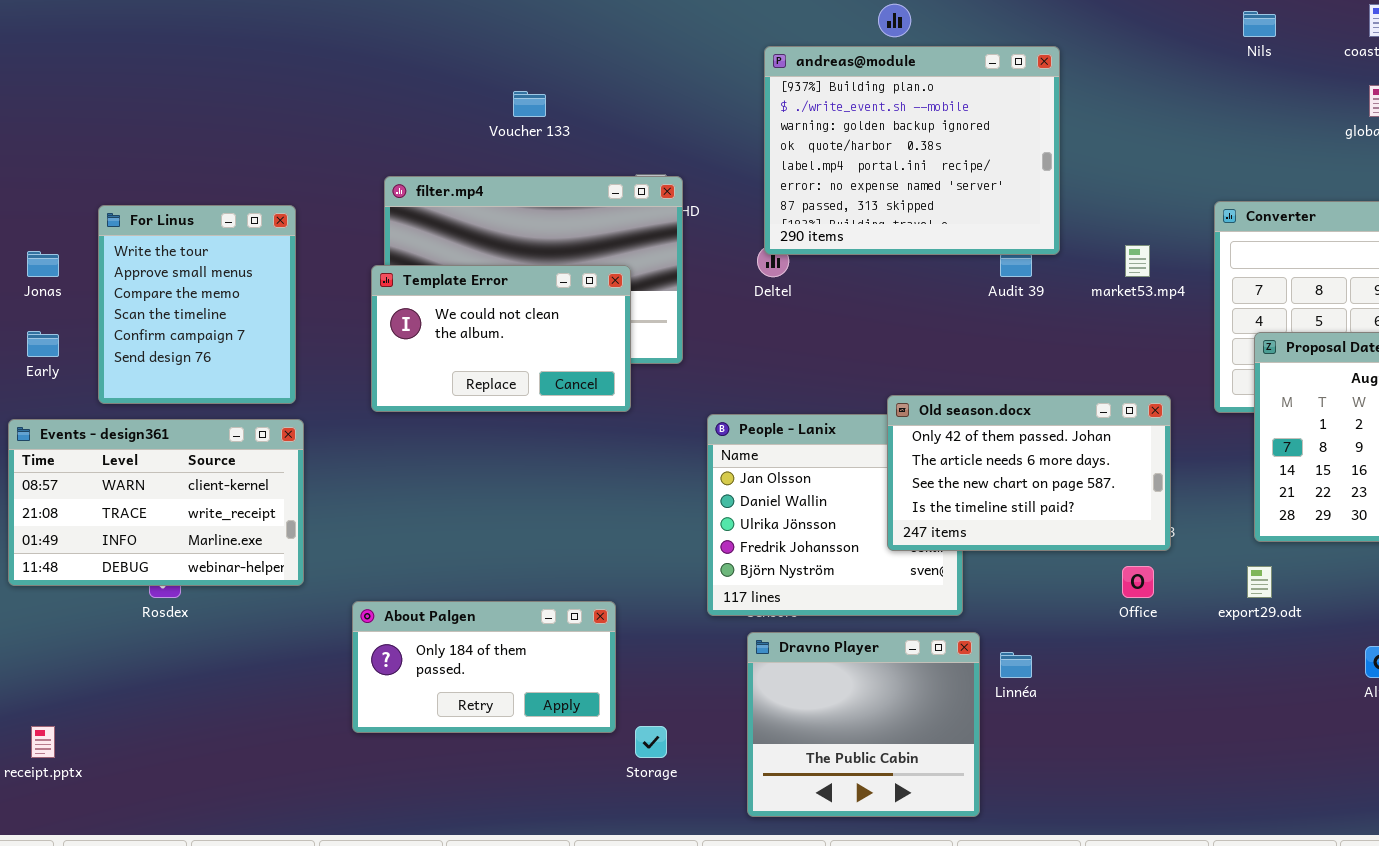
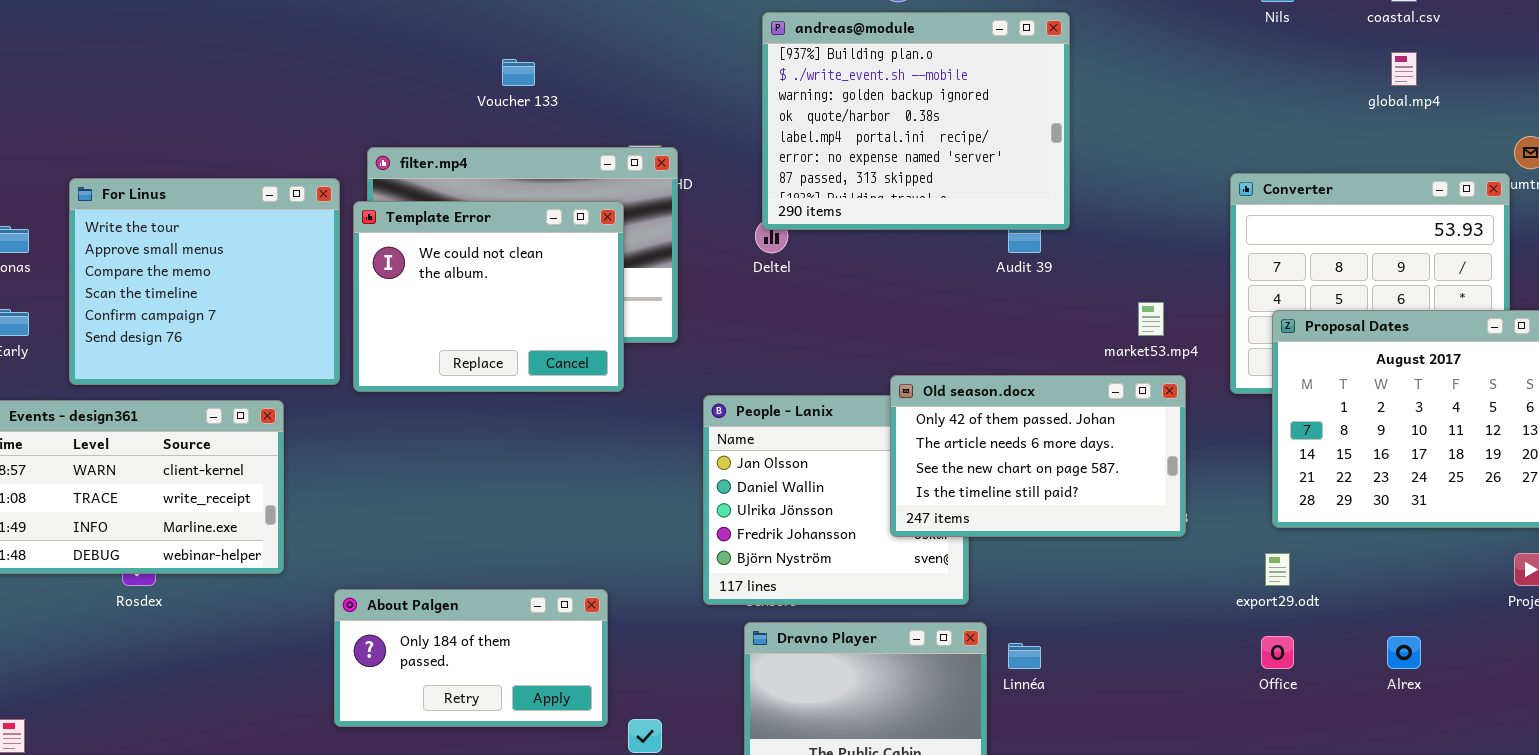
For Linus: [98,205,296,404] -> [69,178,340,385], resized
market53.mp4: [1125,245,1150,277] -> [1138,302,1164,336], moved
Template Error: [371,265,631,412] -> [353,201,624,392], resized
Office: [1122,566,1154,598] -> [1261,636,1294,669], moved

